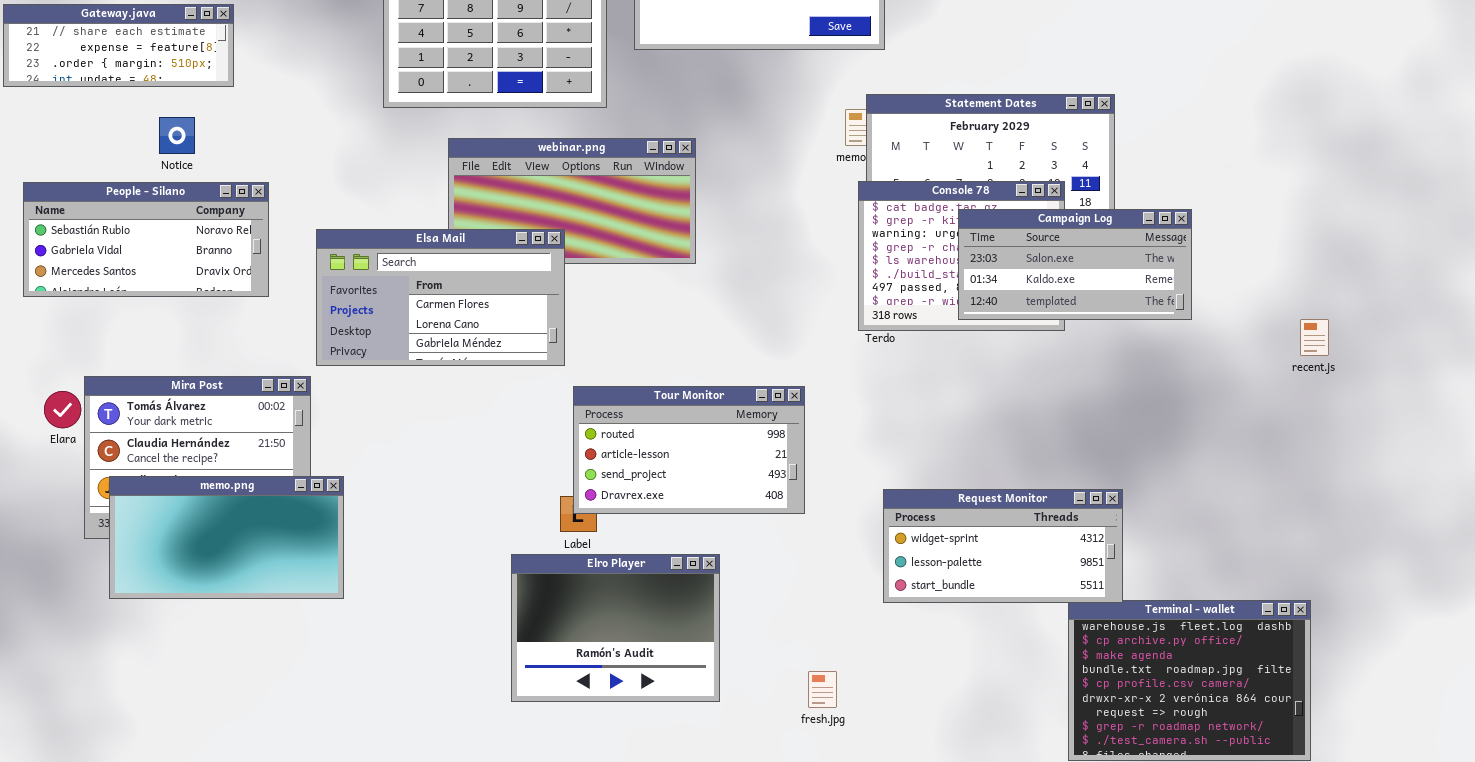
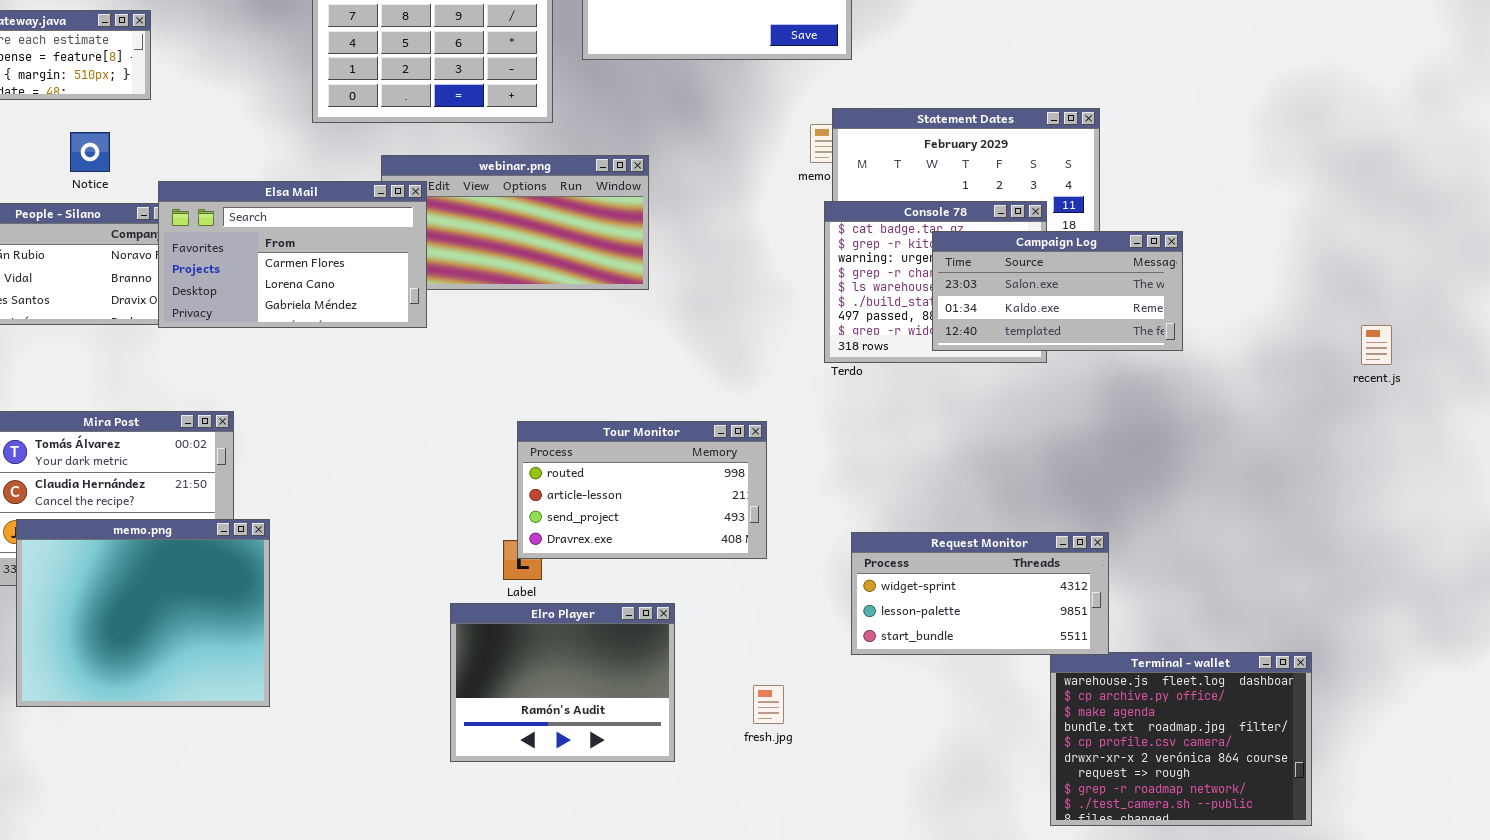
Elsa Mail: [316,229,565,366] -> [158,181,427,328], moved
recent.js: [1300,319,1329,356] -> [1361,325,1392,365], moved
memo.png: [109,476,344,599] -> [16,519,270,707], resized
fresh.jpg: [808,671,837,708] -> [753,685,784,724], moved

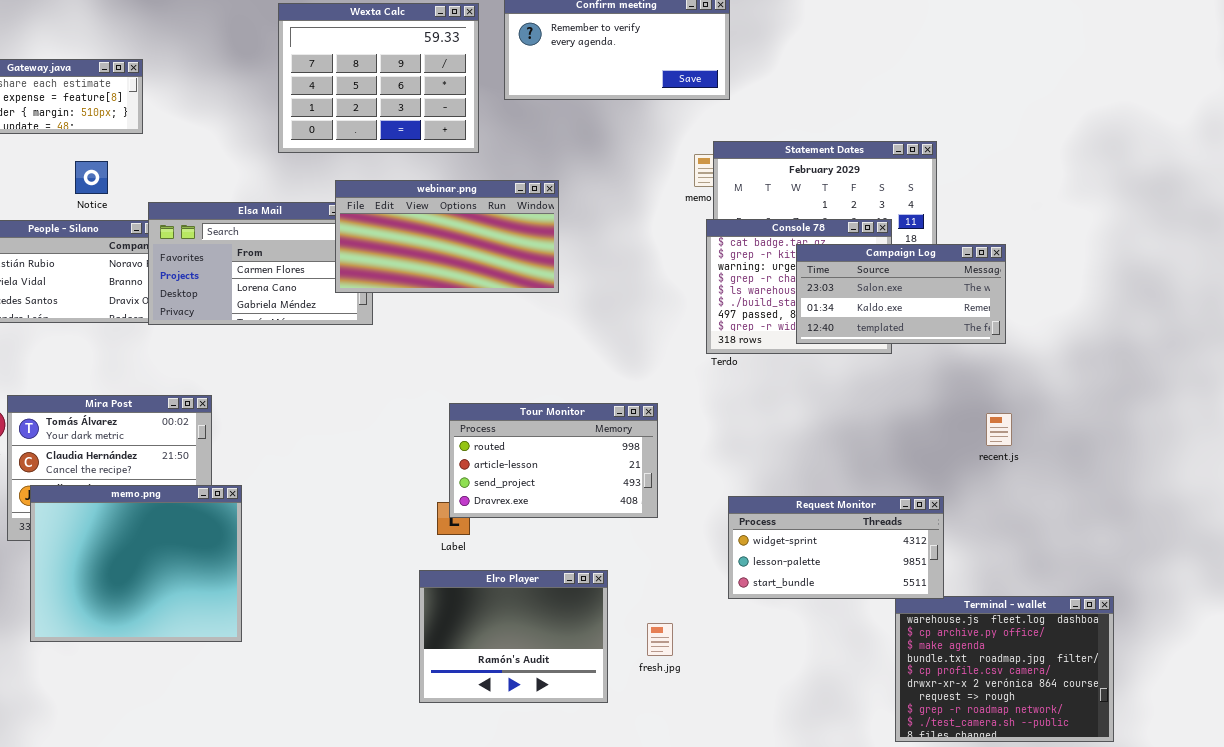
webinar.png: [381,155,649,290] -> [335,180,559,293], raised
recent.js: [1361,325,1392,365] -> [986,413,1012,446], moved
Elro Player: [450,603,675,762] -> [419,570,608,703], moved

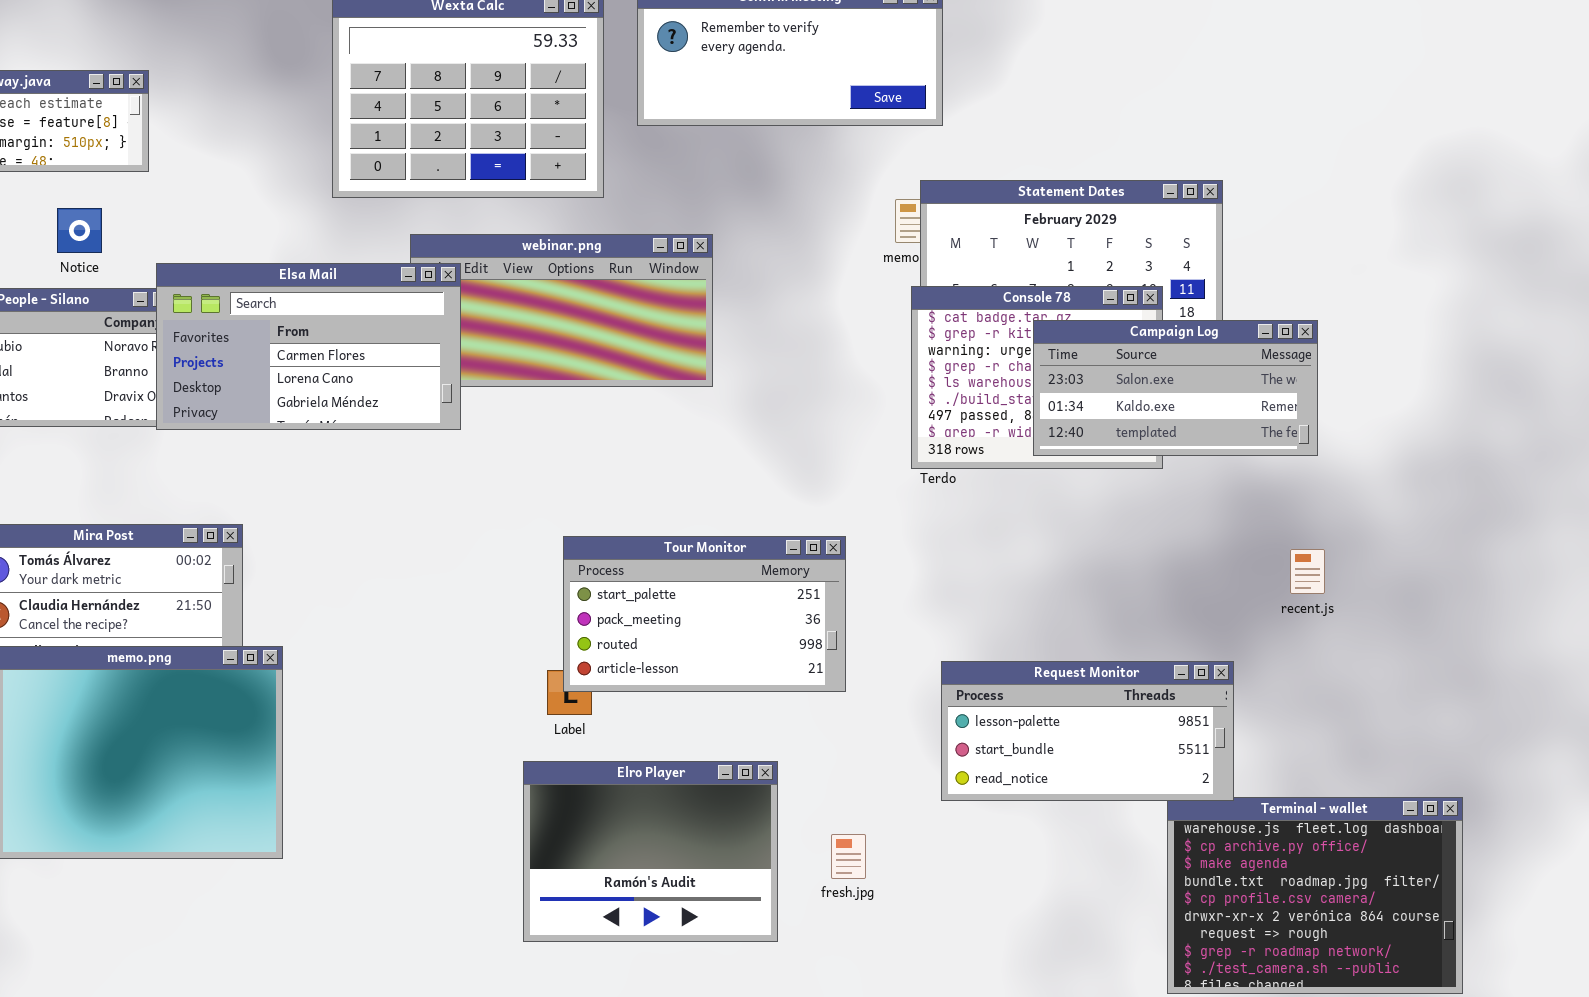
Elsa Mail: [148,202,373,325] -> [156,263,461,430], raised
Tour Monitor: [449,403,658,518] -> [563,536,846,692], scrolled up 2 rows
Request Monitor: [728,496,944,599] -> [941,661,1234,801], scrolled down 1 row

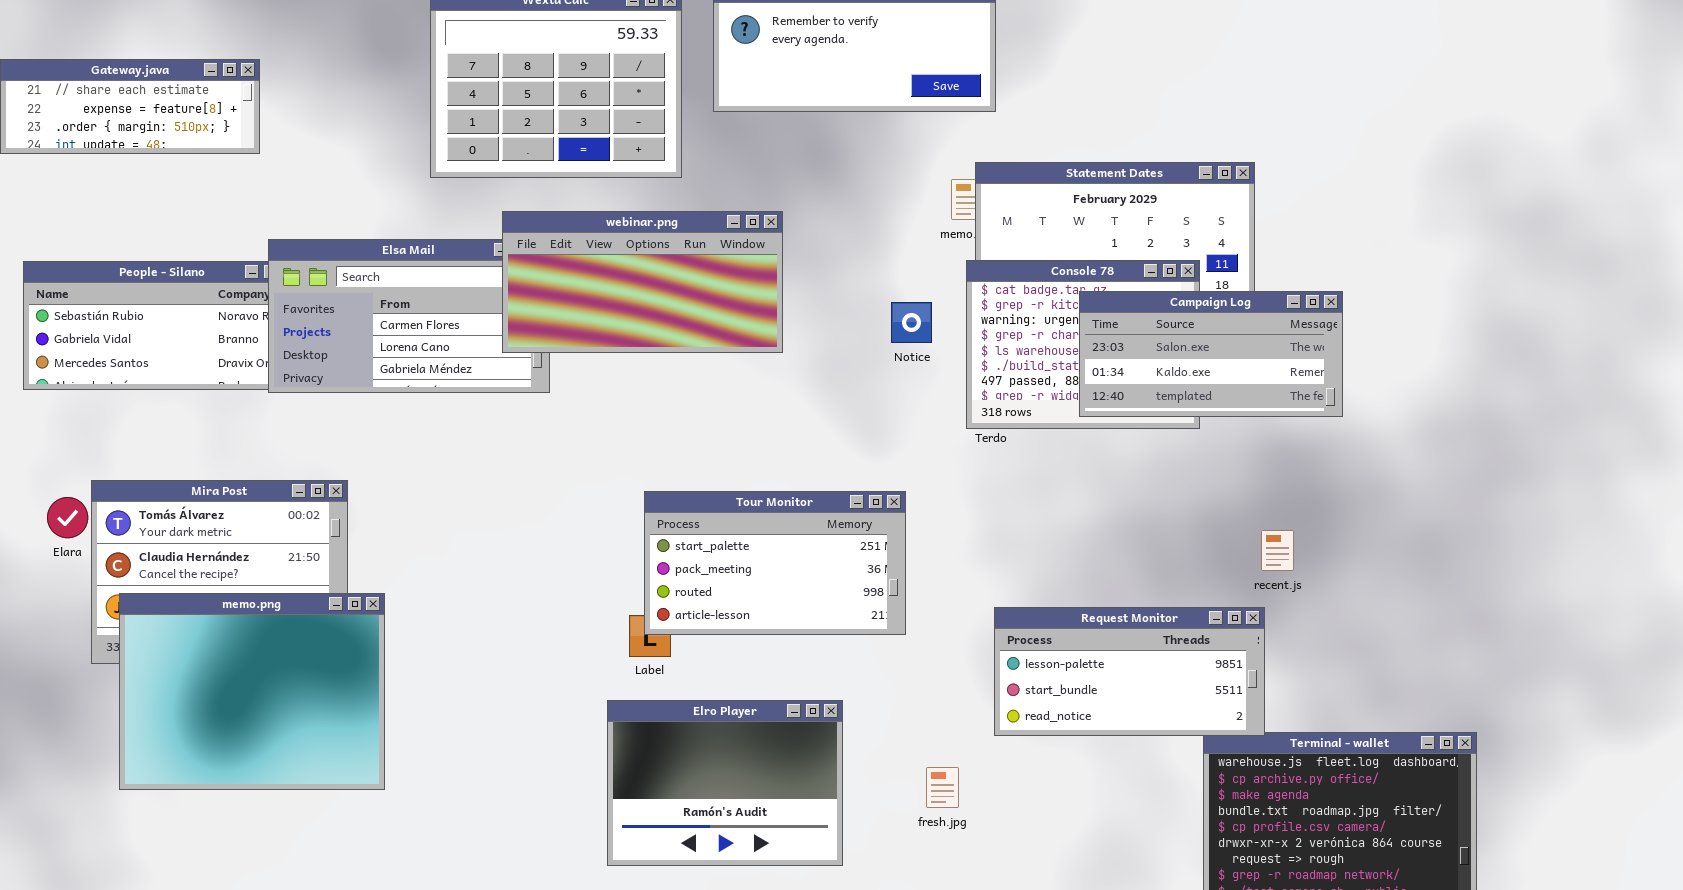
Notice: [57,208,102,253] -> [891,302,932,343], moved
webinar.png: [410,234,713,387] -> [502,211,783,353], raised
recent.js: [1290,549,1325,594] -> [1261,530,1294,571], moved
fresh.jpg: [831,834,866,879] -> [926,767,959,808], moved

